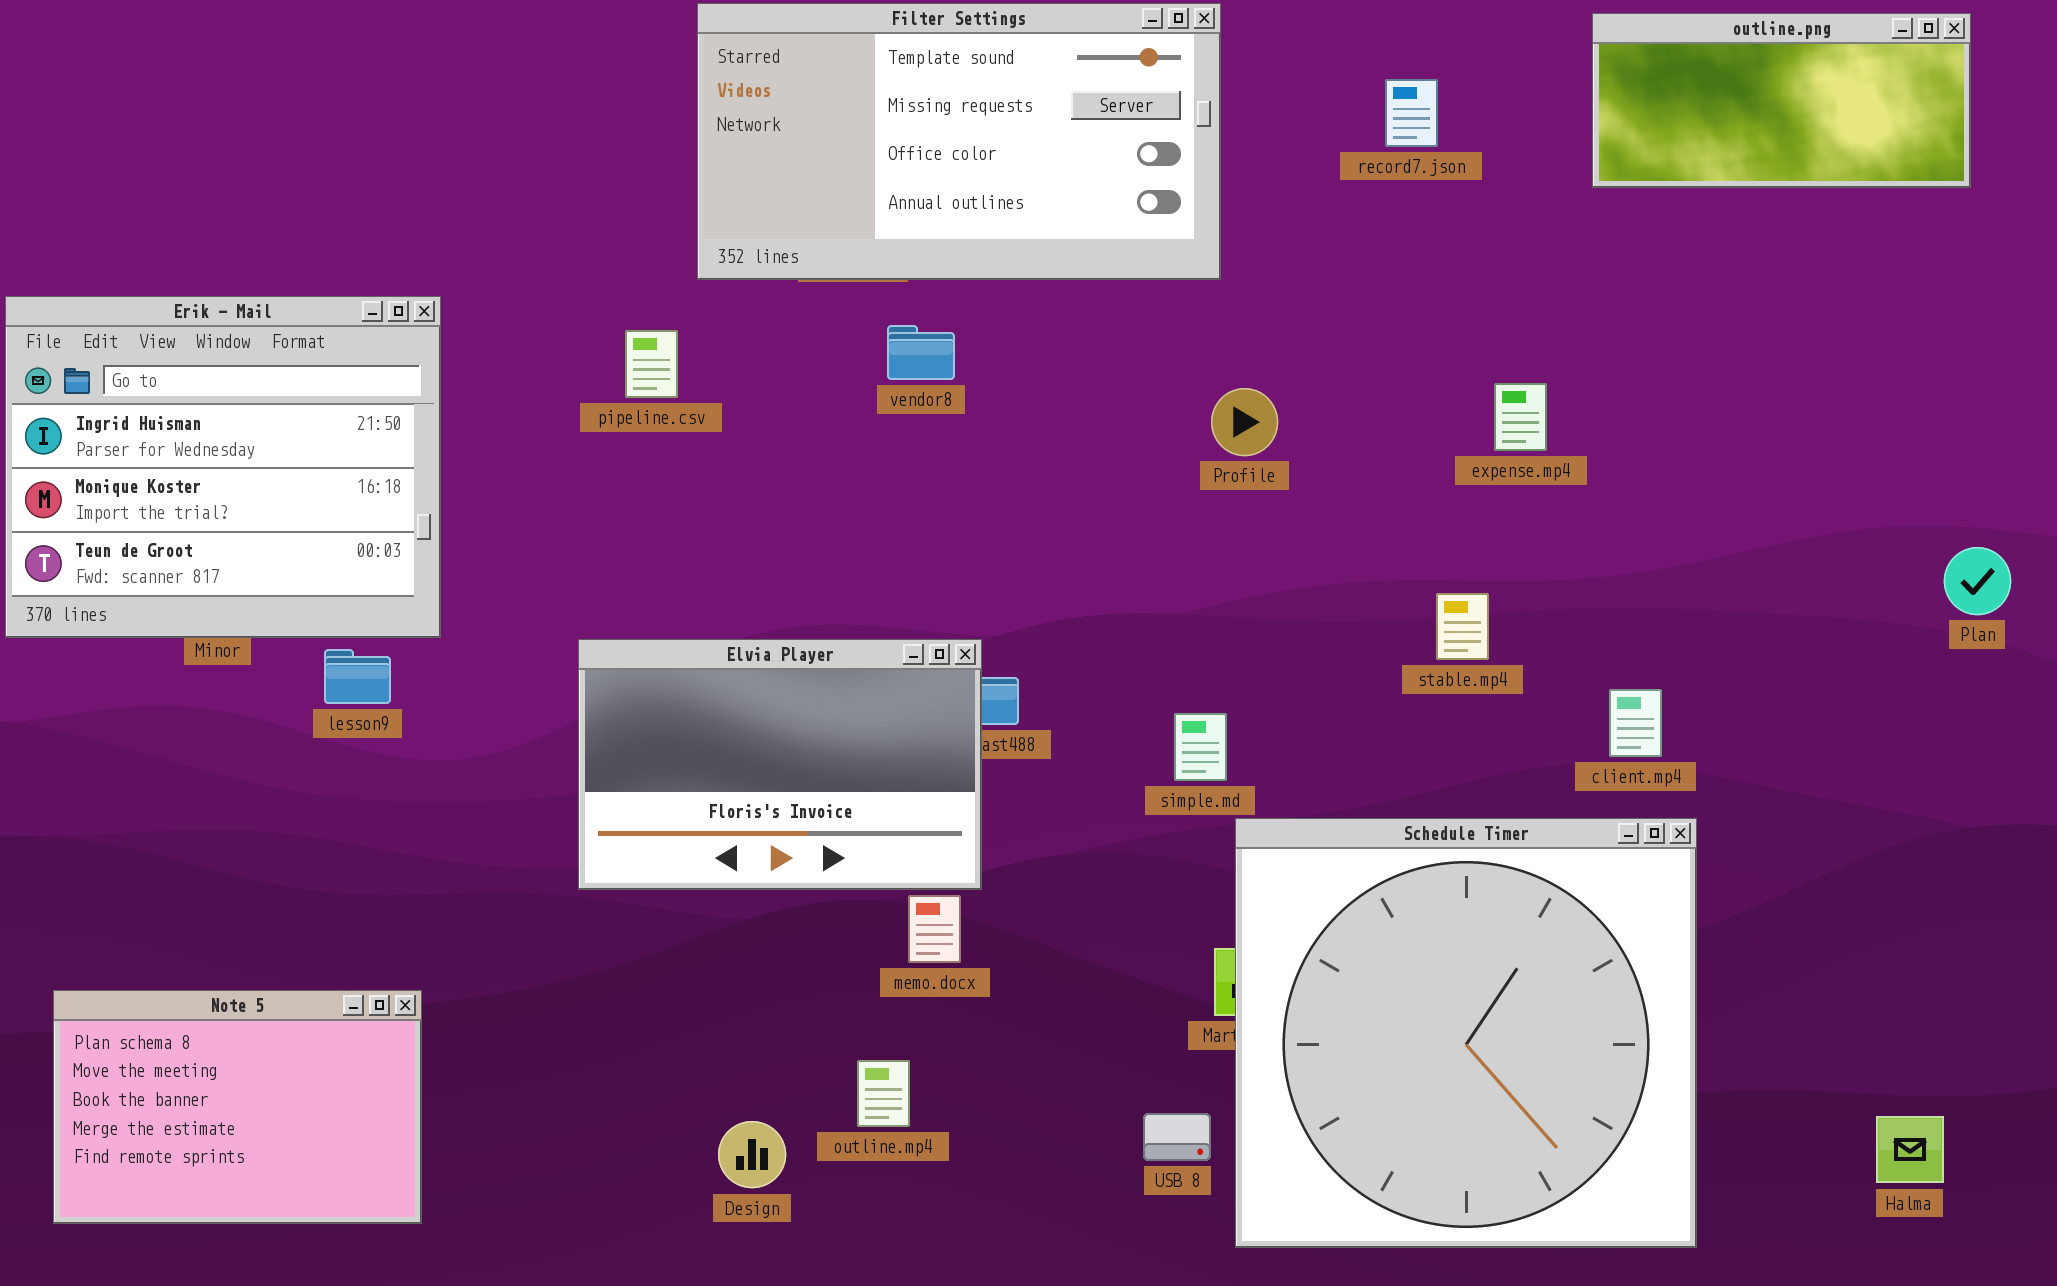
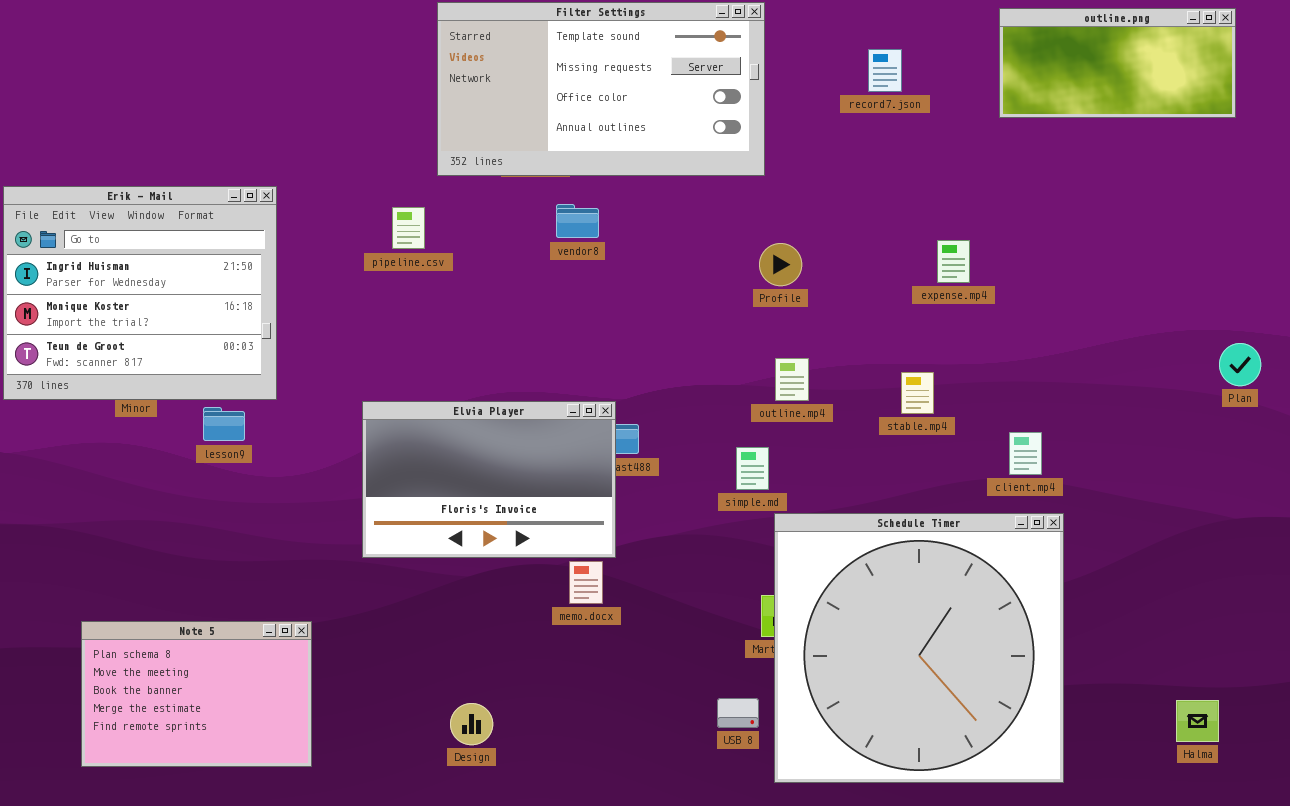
Note 5: [53,990,422,1224] -> [81,621,312,767], moved
outline.mp4: [857,1060,910,1127] -> [775,358,809,401], moved

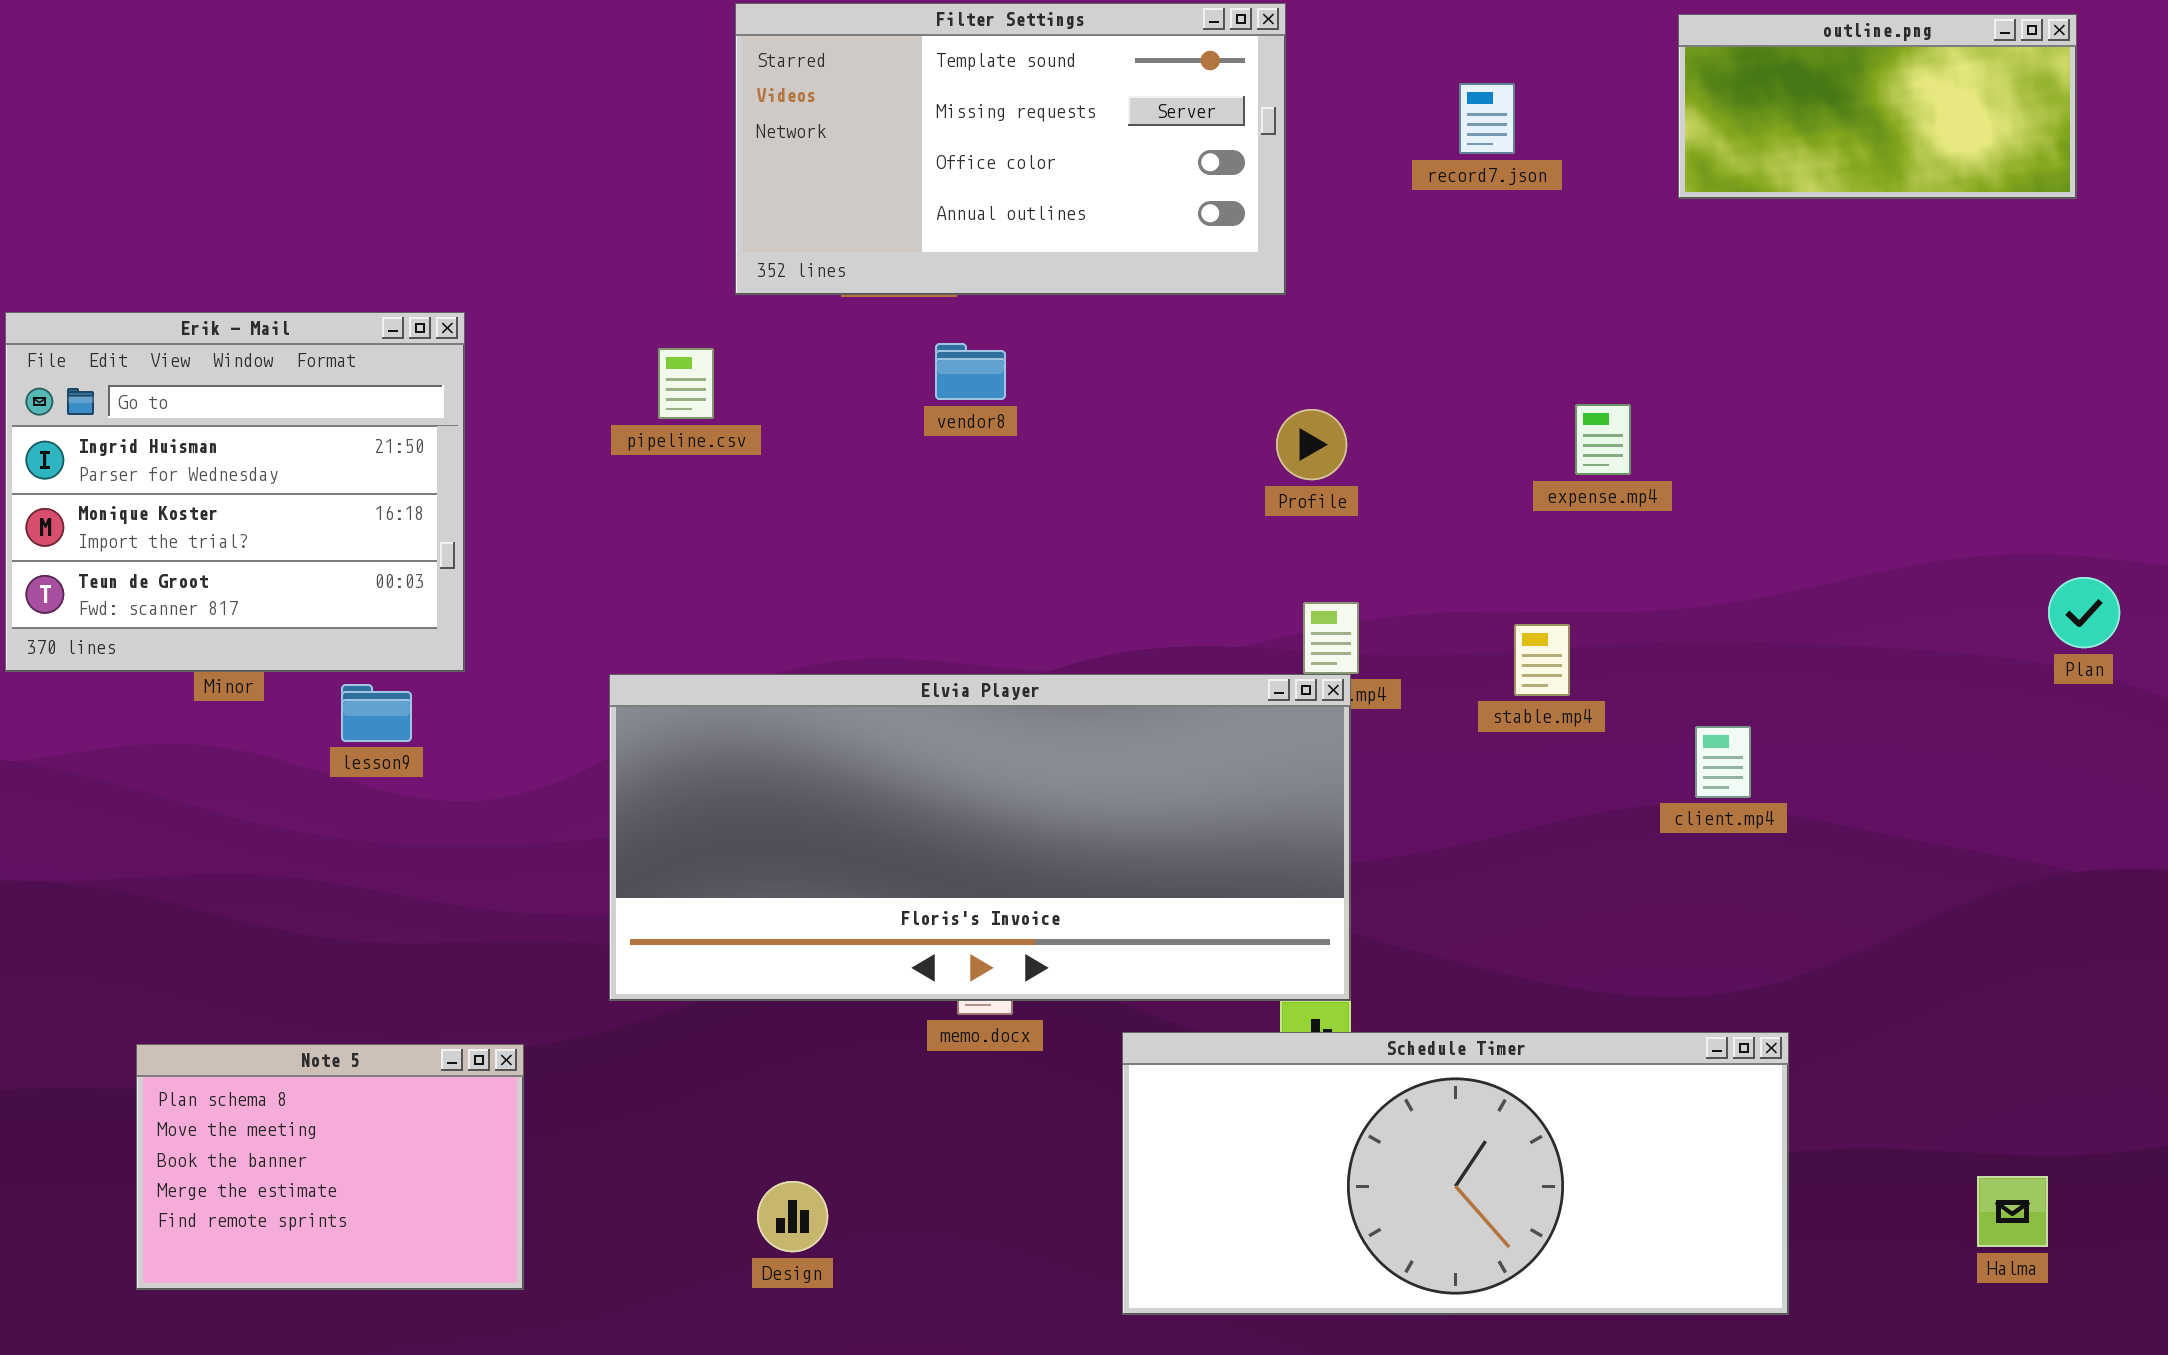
Elvia Player: [362,401,616,558] -> [609,674,1351,1001], resized
Schedule Timer: [774,513,1064,783] -> [1122,1032,1789,1315], resized

